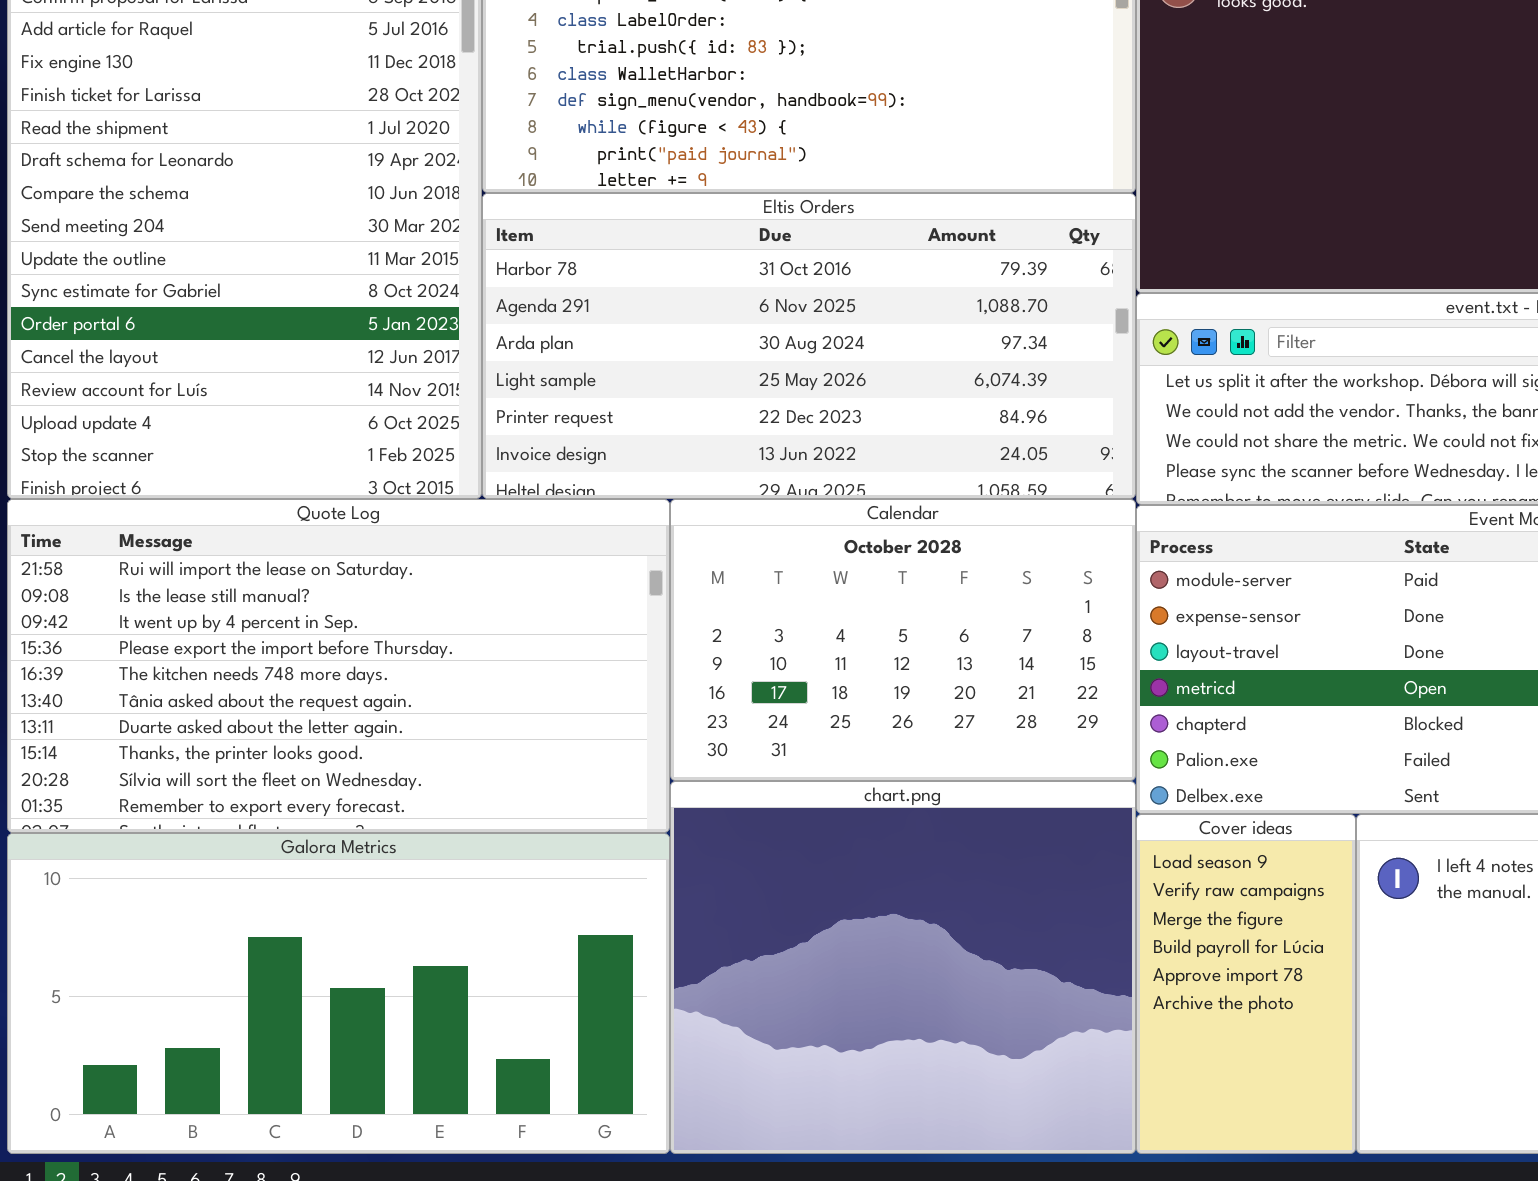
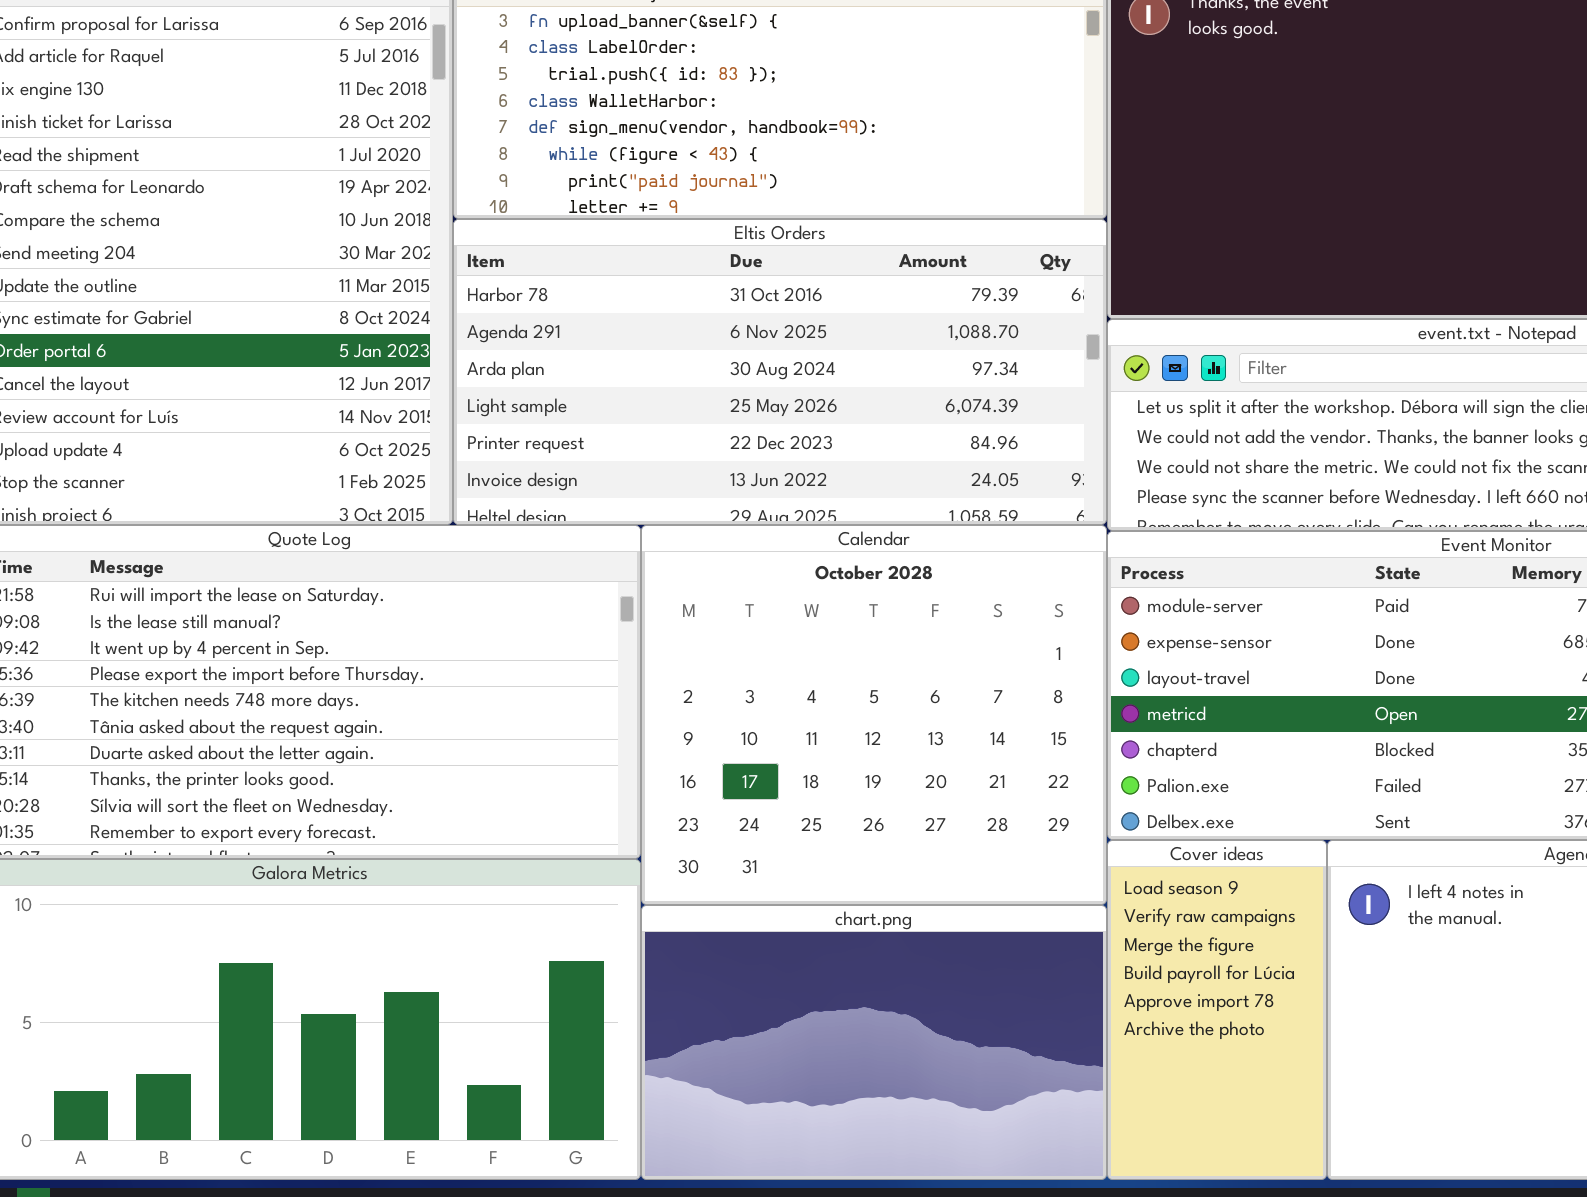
Calendar: [670,499,1136,781] -> [641,525,1107,905], resized
chart.png: [670,781,1136,1154] -> [641,905,1107,1180], resized

